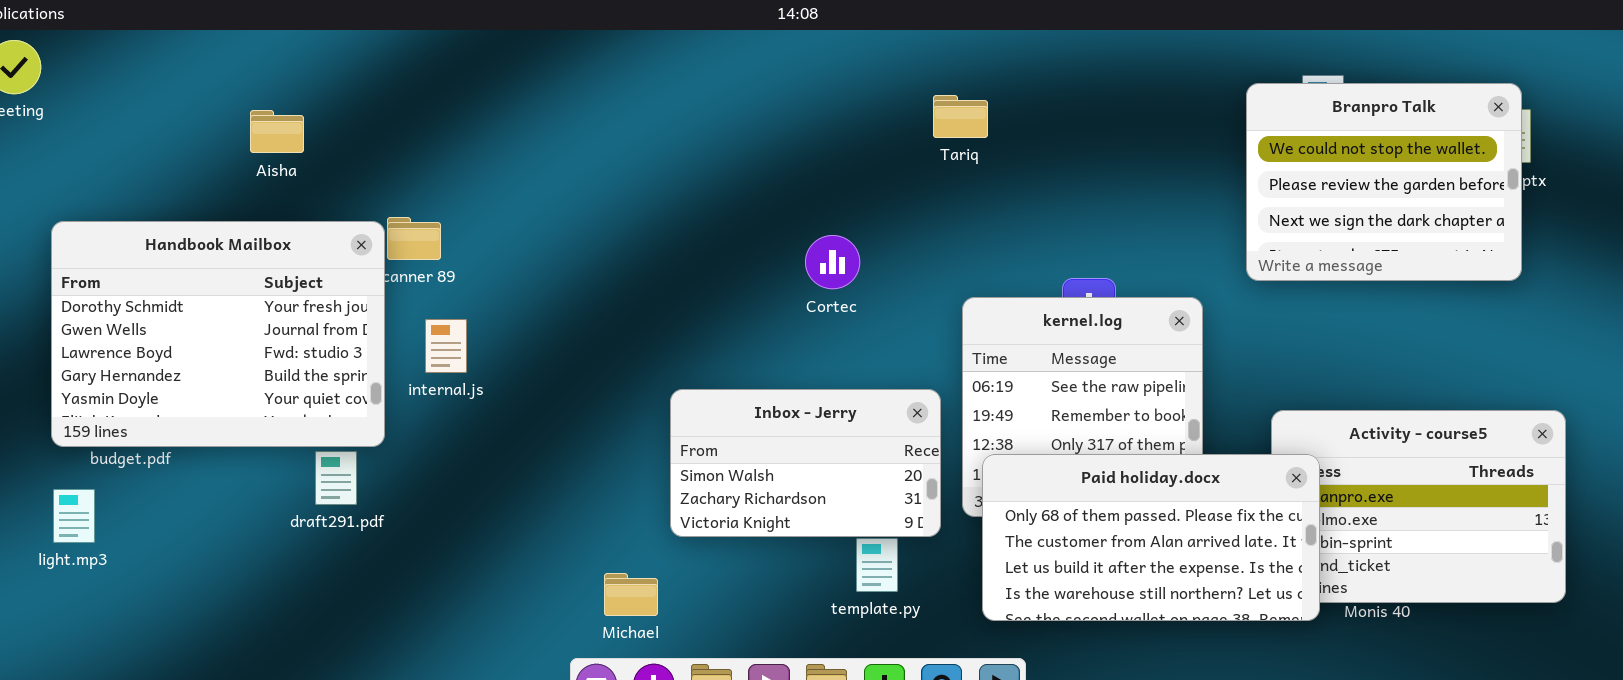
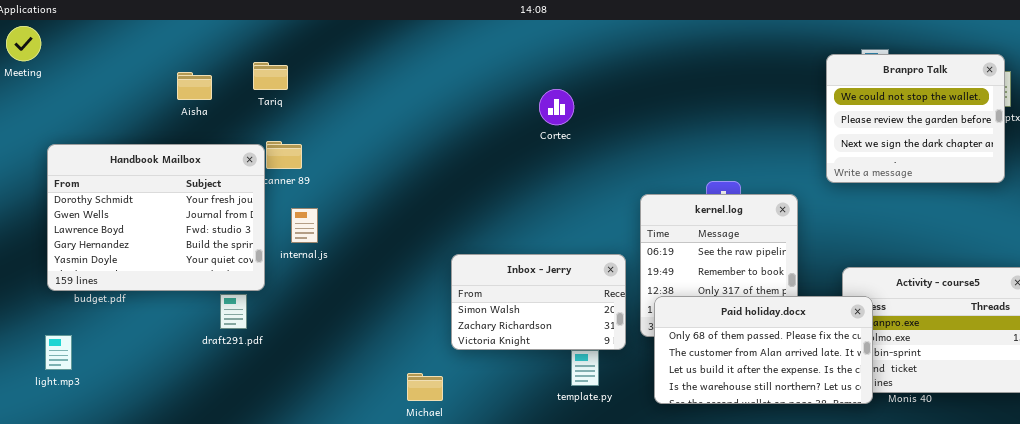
Tariq: [933,95,988,138] -> [253,62,288,90], moved
Cortec: [805,235,860,289] -> [539,89,574,125], moved
light.mp3: [53,489,95,543] -> [45,335,72,370], moved

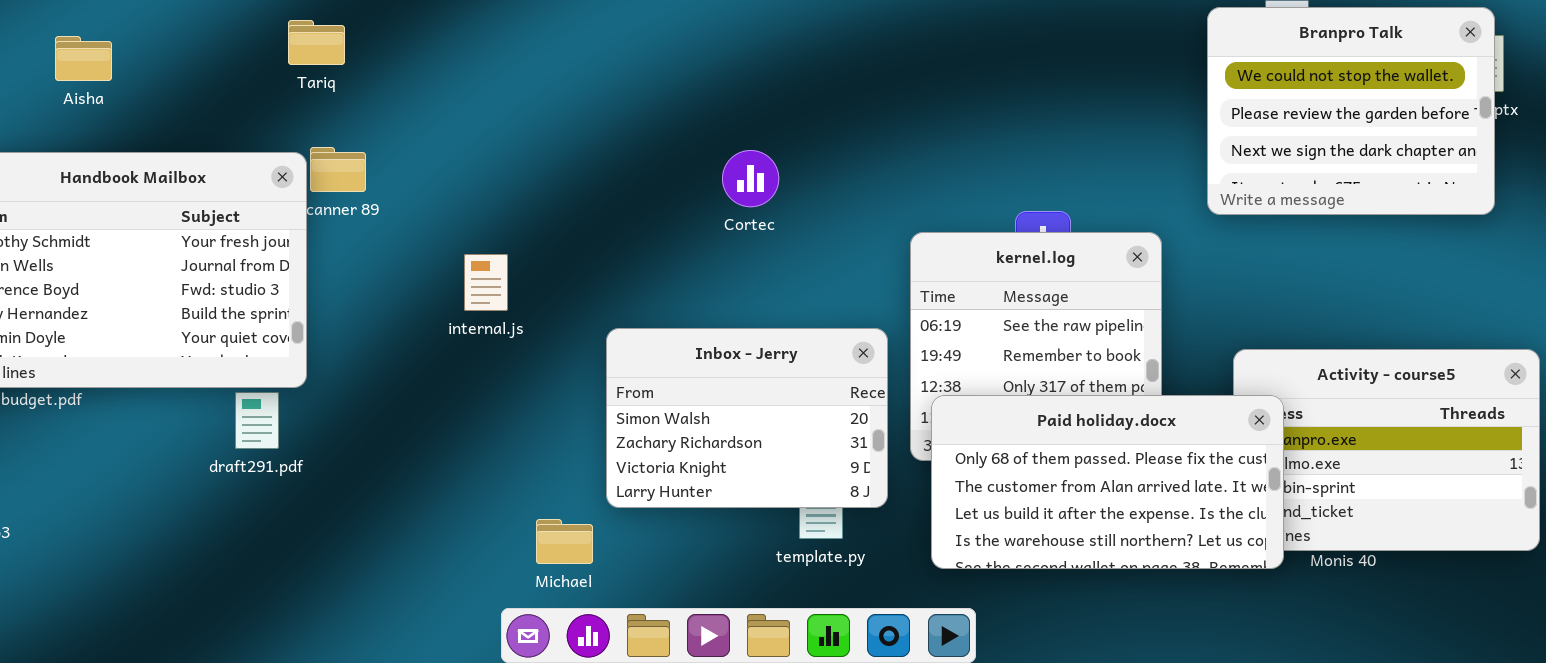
Aisha: [177,72,212,100] -> [55,36,112,81], moved
Cortec: [539,89,574,125] -> [722,150,779,207], moved
internal.js: [291,208,318,243] -> [464,254,508,311], moved
Inbox - Jerry: [451,254,626,350] -> [606,328,888,508], resized

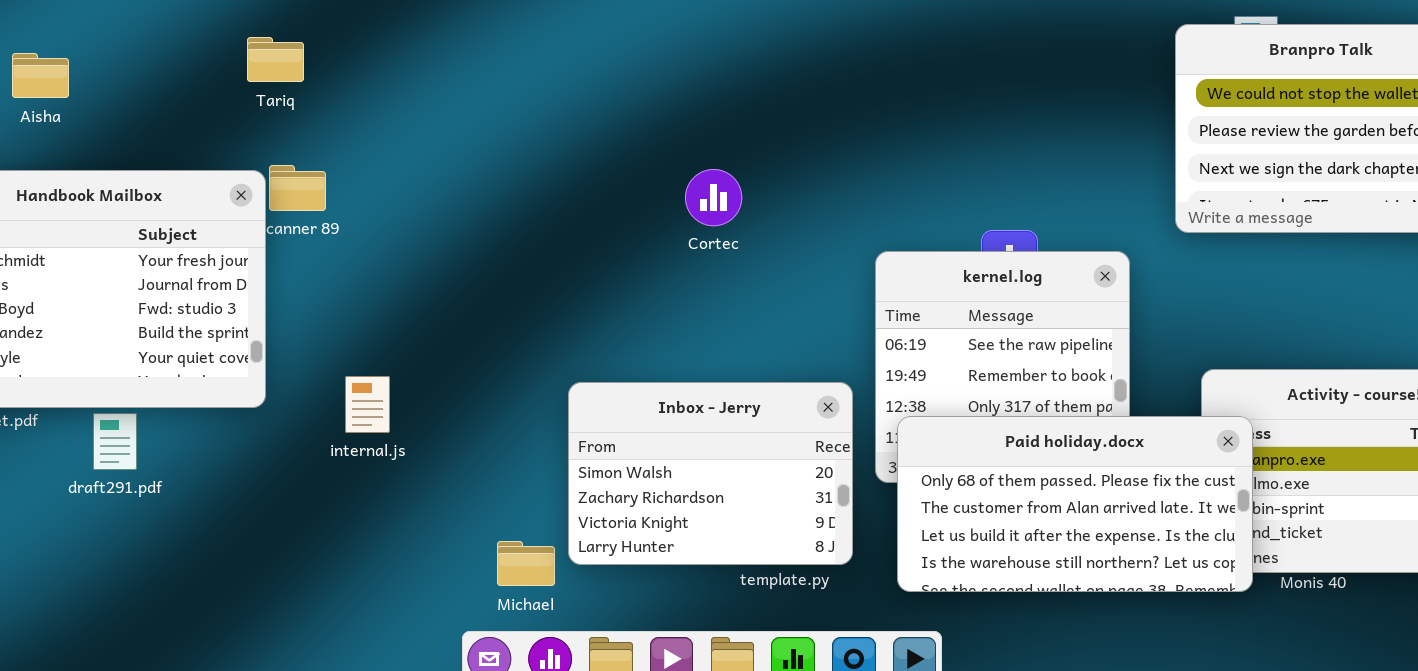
internal.js: [464,254,508,311] -> [345,376,390,433], moved
Inbox - Jerry: [606,328,888,508] -> [568,382,853,565], moved
draft291.pdf: [235,392,279,449] -> [93,413,137,470], moved

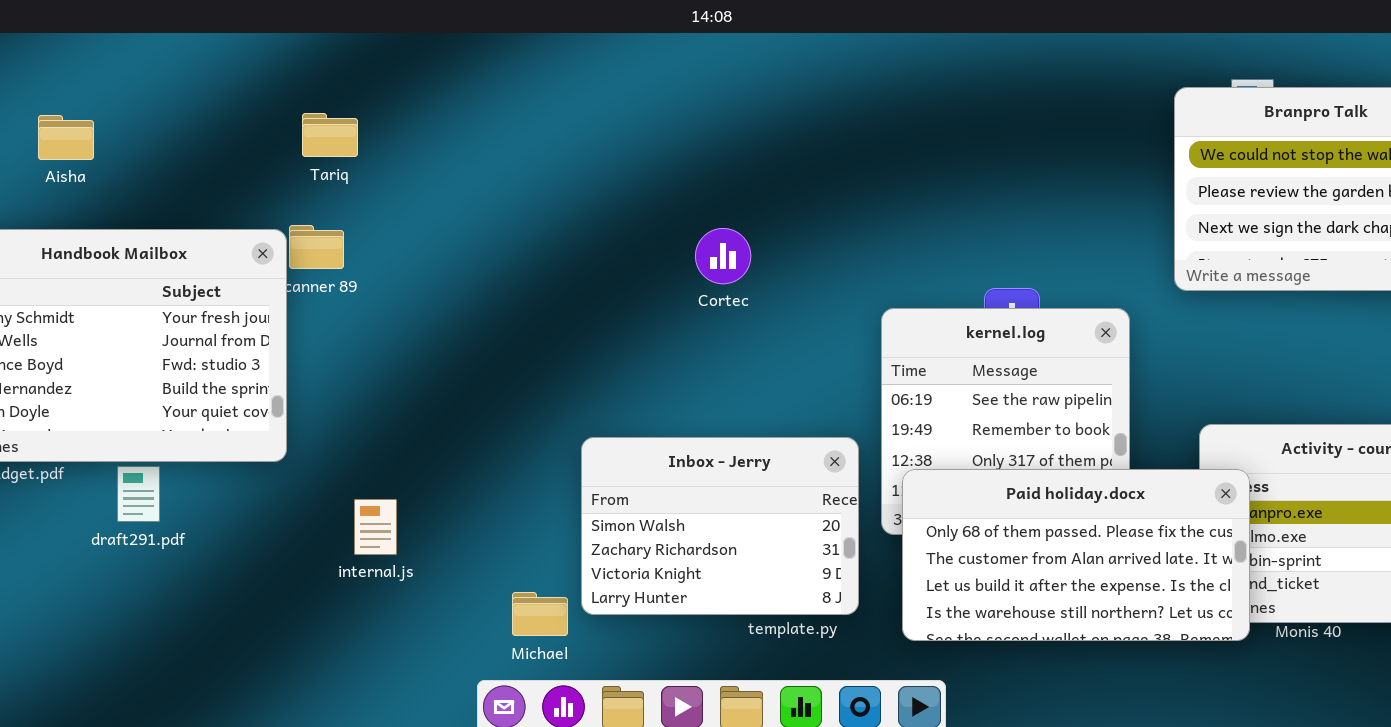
Tariq: [247,37,304,82] -> [302,113,358,157], moved
internal.js: [345,376,390,433] -> [354,499,397,555], moved

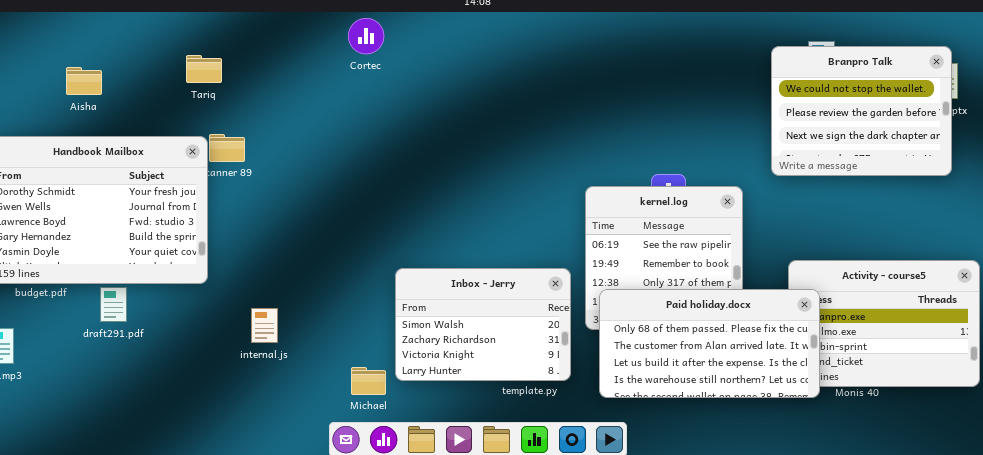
Tariq: [302,113,358,157] -> [186,55,222,83], moved
Aisha: [38,115,94,160] -> [66,67,102,95], moved
Cortec: [695,228,751,284] -> [348,18,384,54], moved

